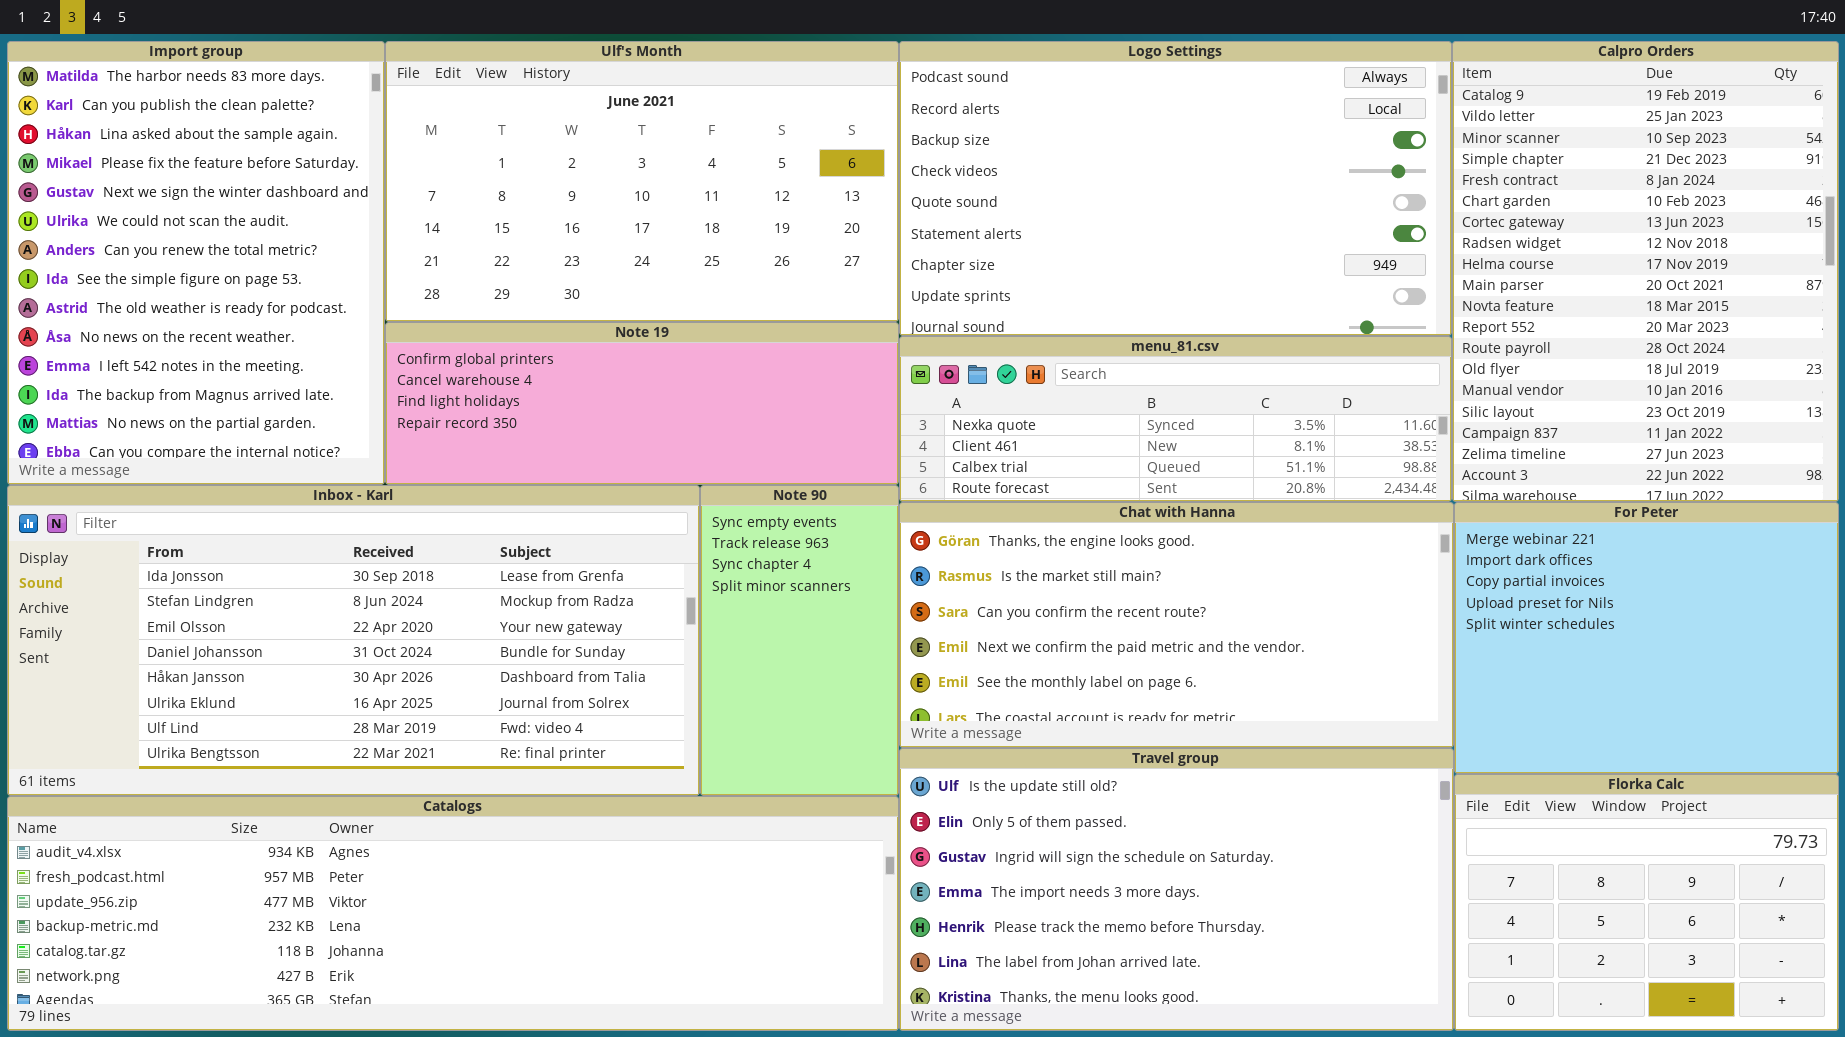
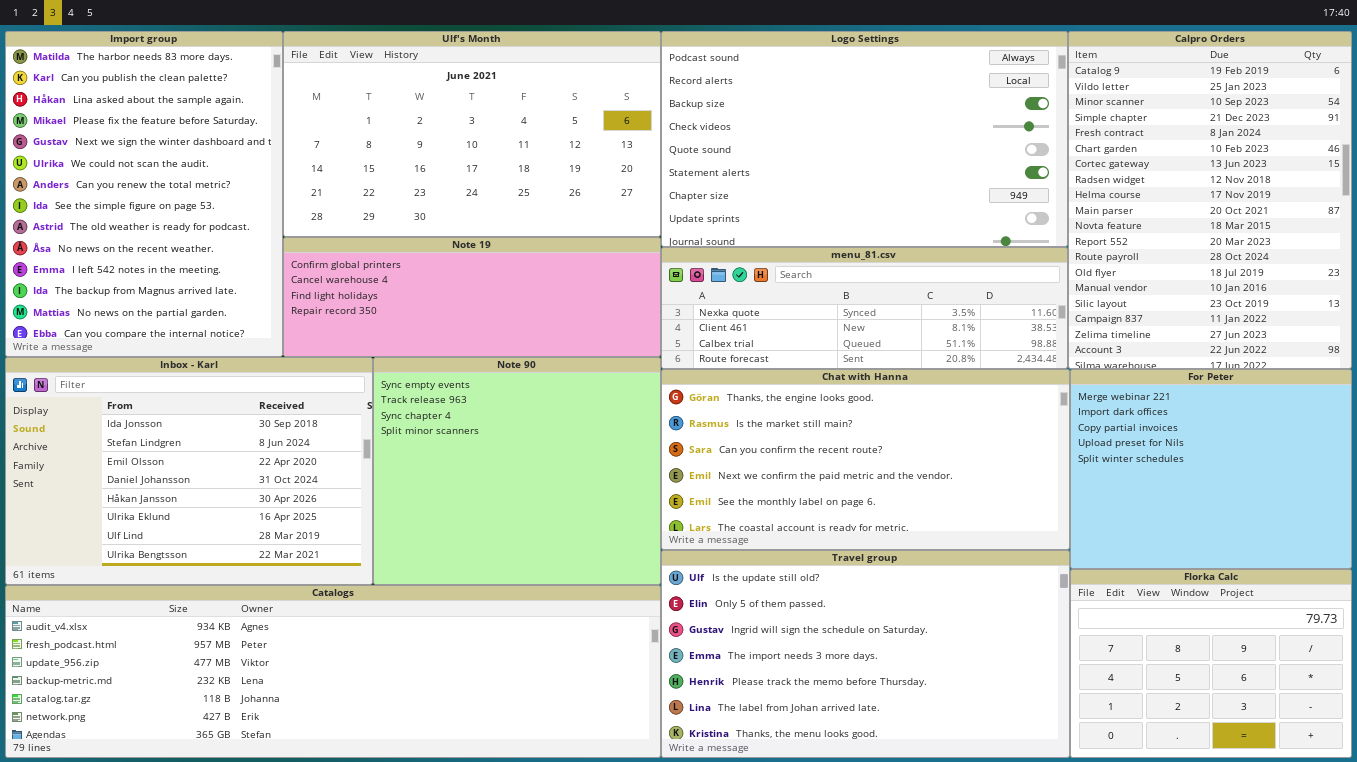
Inbox - Karl: [7,485,700,796] -> [5,357,373,585], resized
Note 90: [700,485,899,796] -> [373,357,661,585], resized

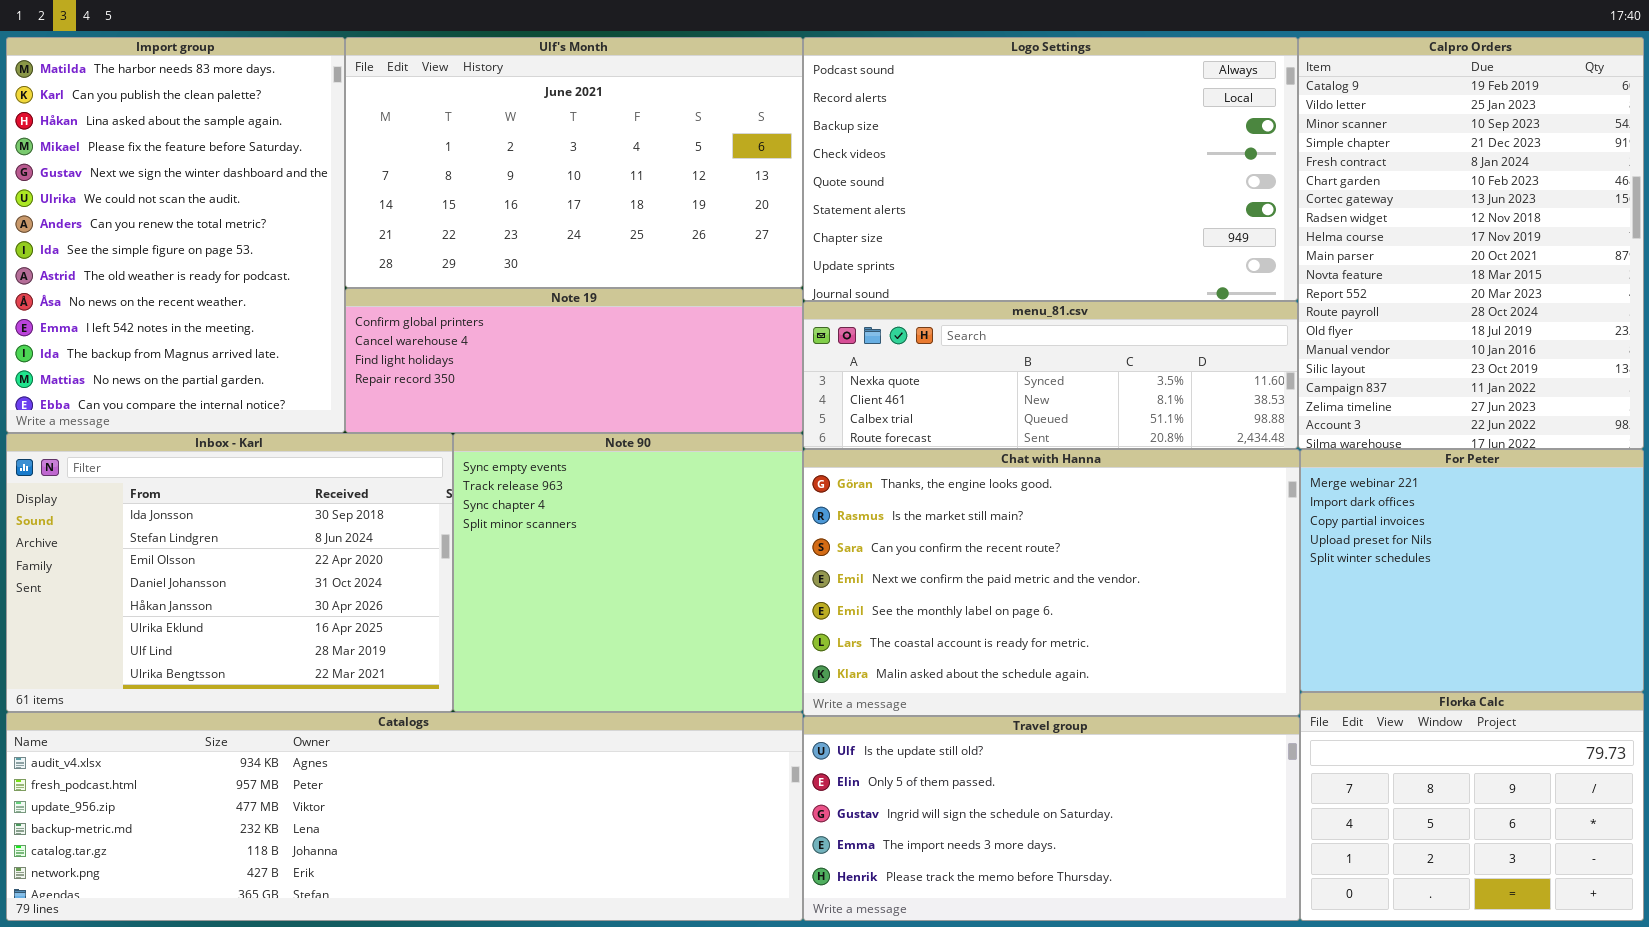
Chat with Hanna: [661,369,1070,550] -> [803,449,1300,716], resized
Travel group: [661,550,1070,758] -> [803,716,1300,921], resized

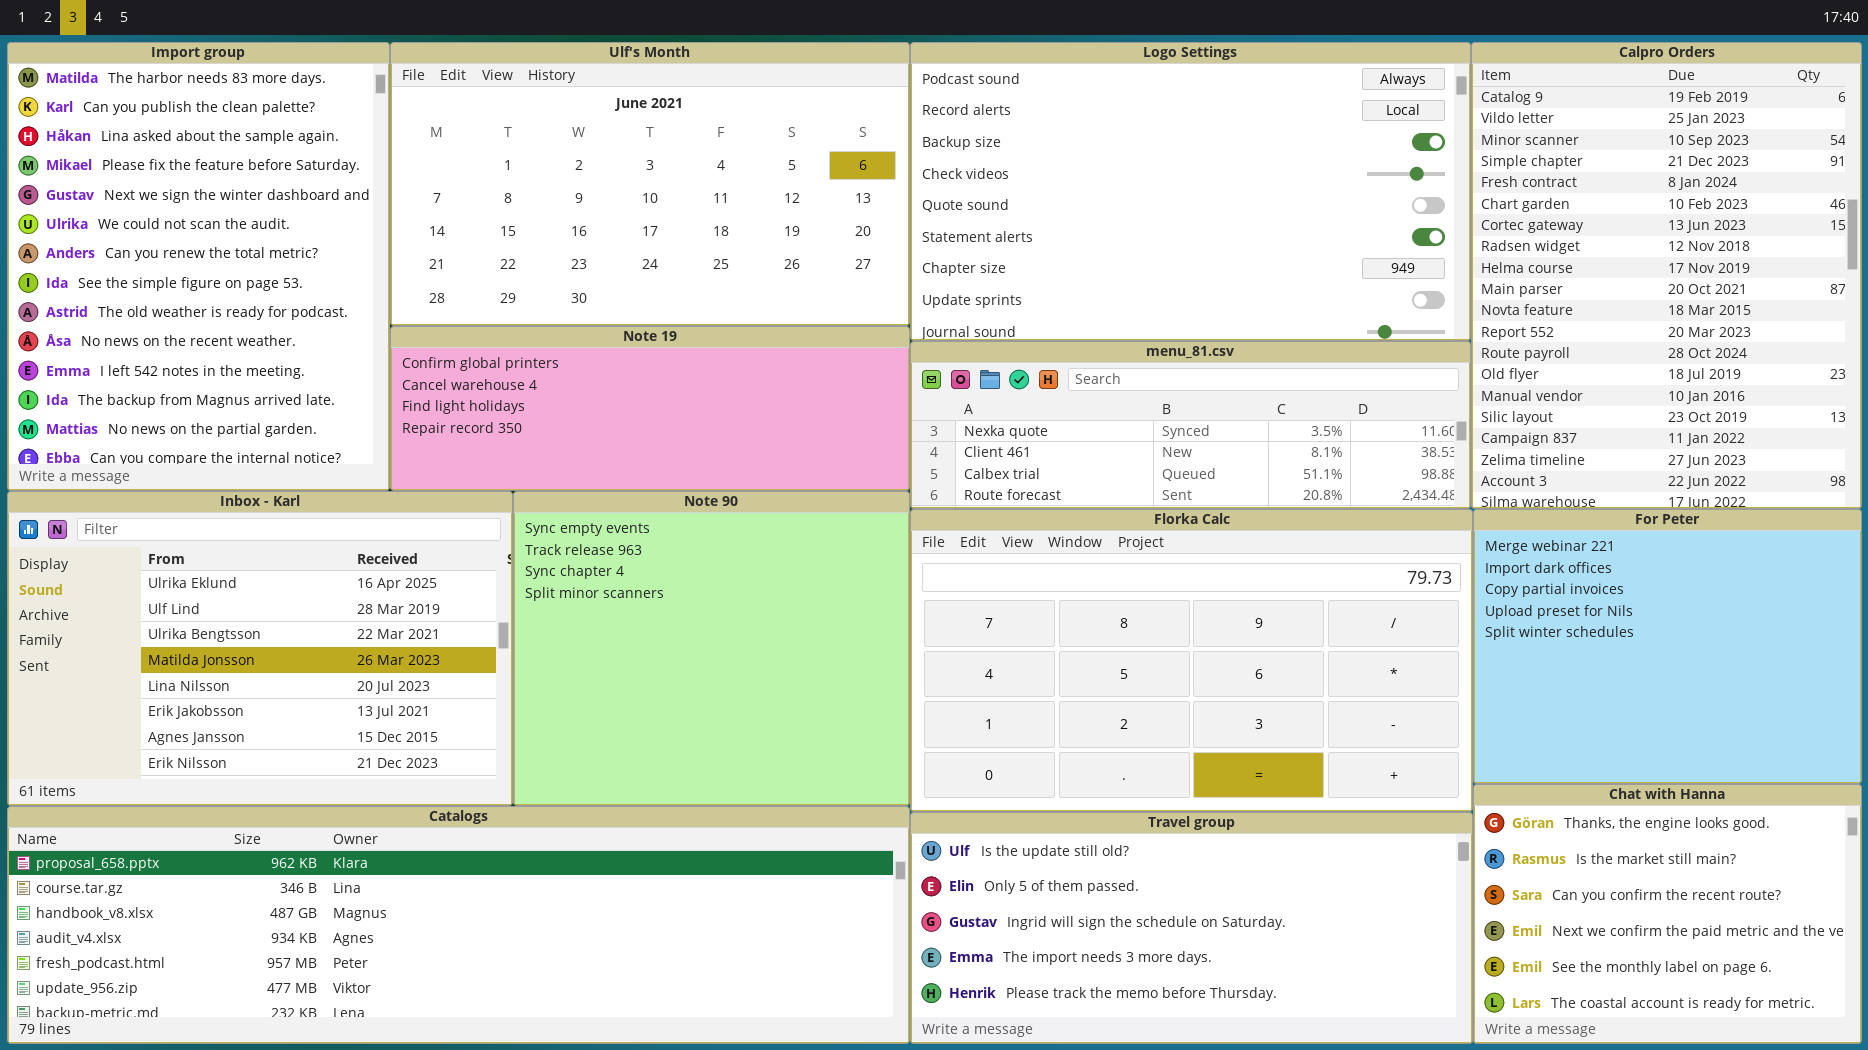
Inbox - Karl: [6,433,453,712] -> [7,491,513,806], scrolled down 5 rows
Chat with Hanna: [803,449,1300,716] -> [1473,784,1862,1044], moved, resized
Florka Calc: [1300,692,1644,921] -> [910,509,1473,812], moved, resized
Catalogs: [6,712,803,921] -> [7,806,910,1044], scrolled up 3 rows

